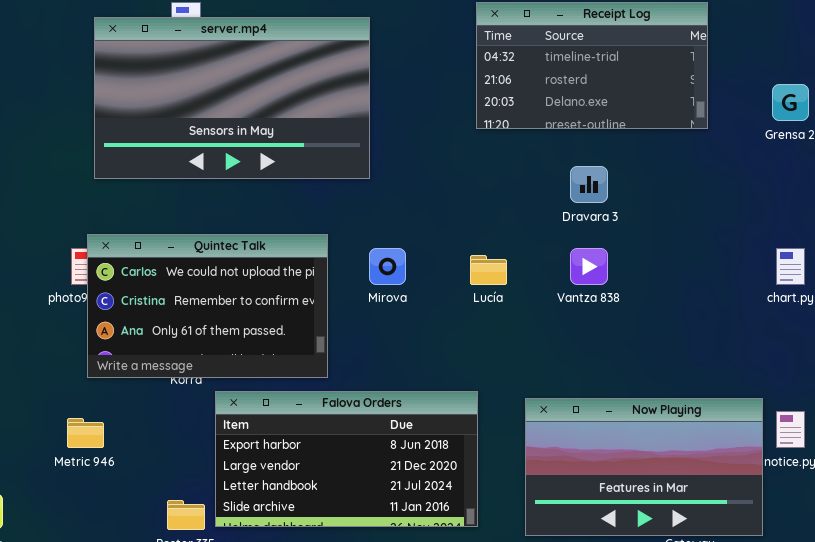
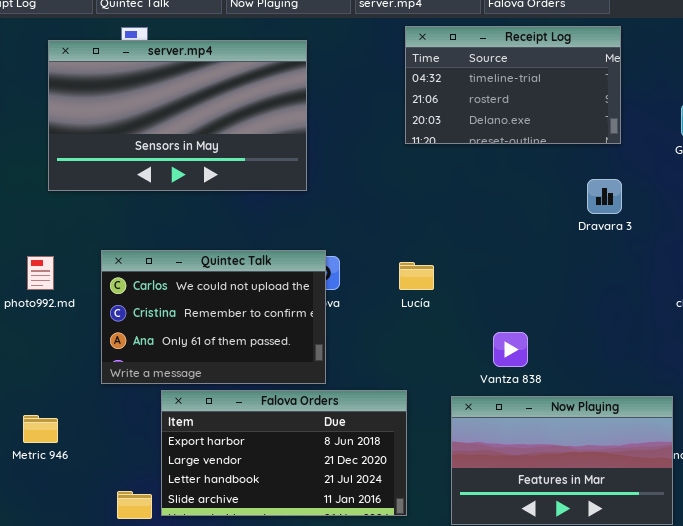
Dravara 3: [570,166,608,203] -> [587,179,622,214], moved
Quintec Talk: [87,234,328,378] -> [101,250,326,384], moved
Vantza 838: [570,248,608,285] -> [493,332,528,367], moved

